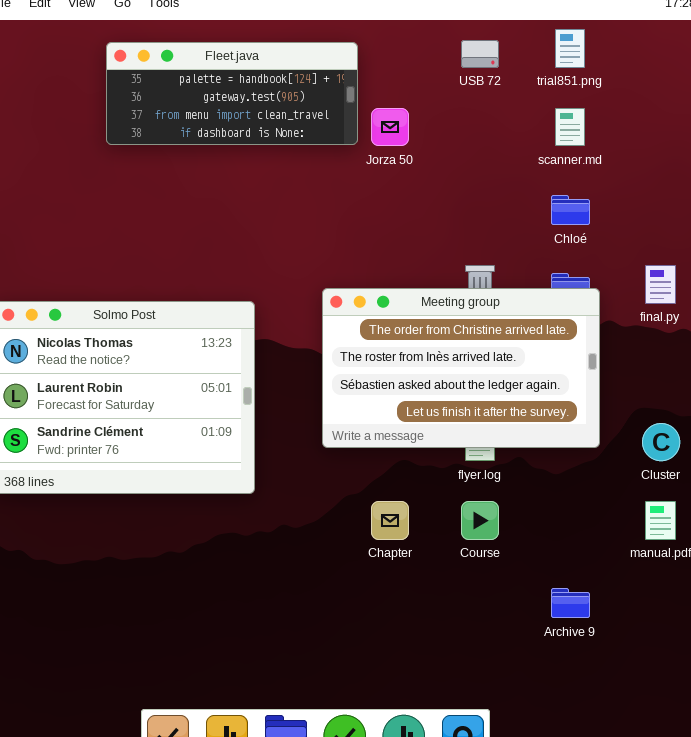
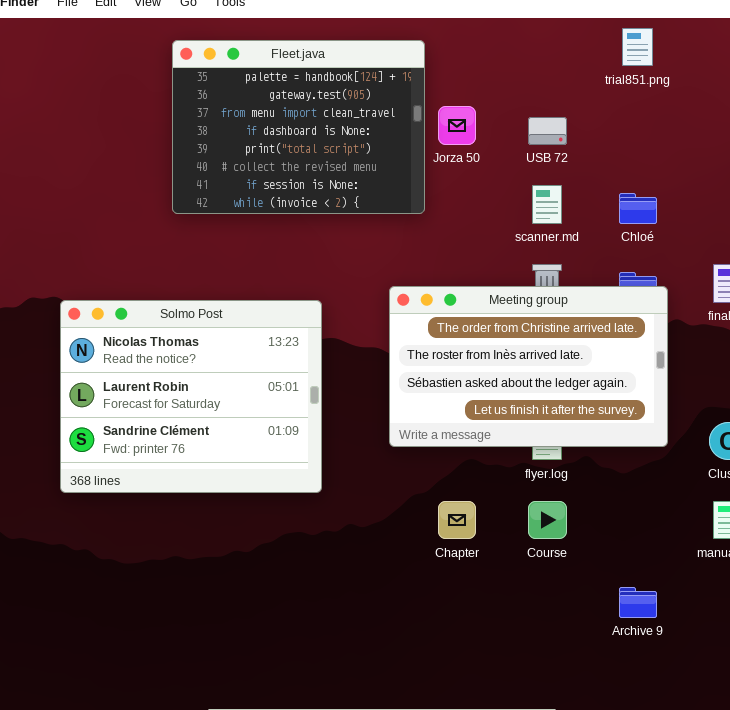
USB 72: [461,40,499,68] -> [528,117,567,145], moved
Fleet.java: [106,42,358,145] -> [172,40,425,214], resized
scanner.md: [555,108,585,146] -> [532,185,562,224], moved

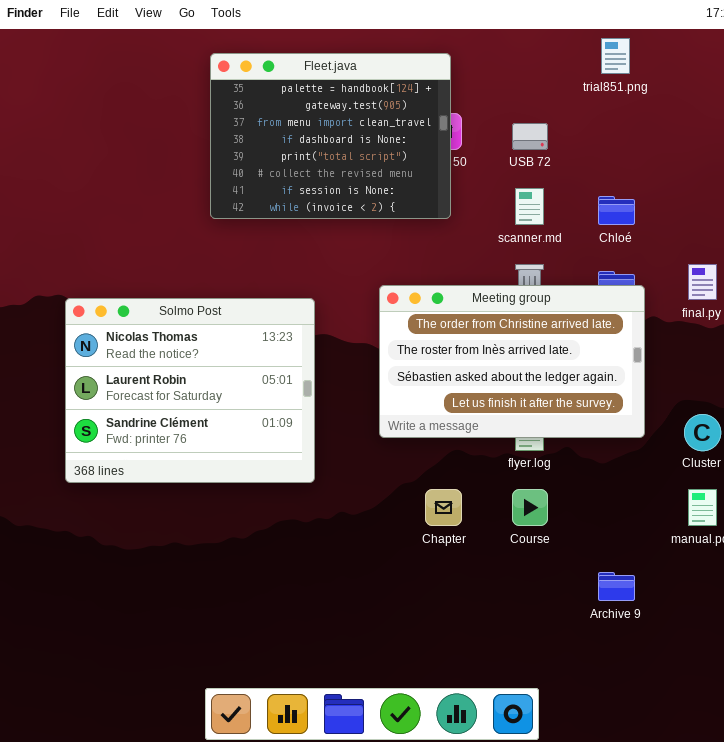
Fleet.java: [172,40,425,214] -> [210,53,451,219], moved

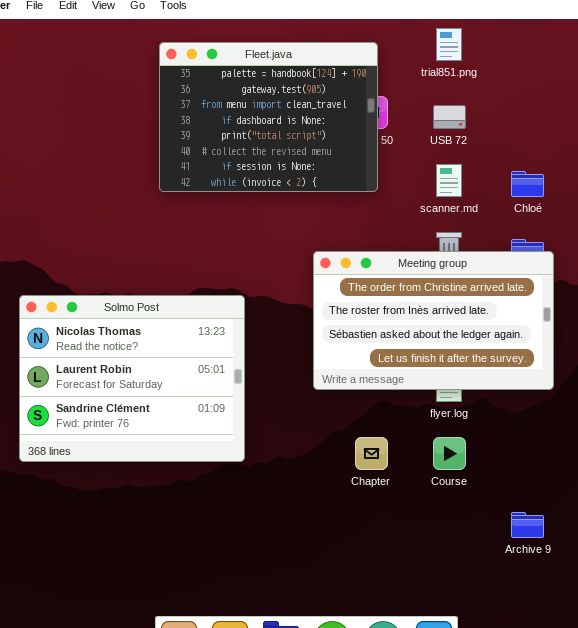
trial851.png: [601,38,630,74] -> [436,28,462,61], moved
Solmo Post: [65,298,315,483] -> [19,295,245,462], moved

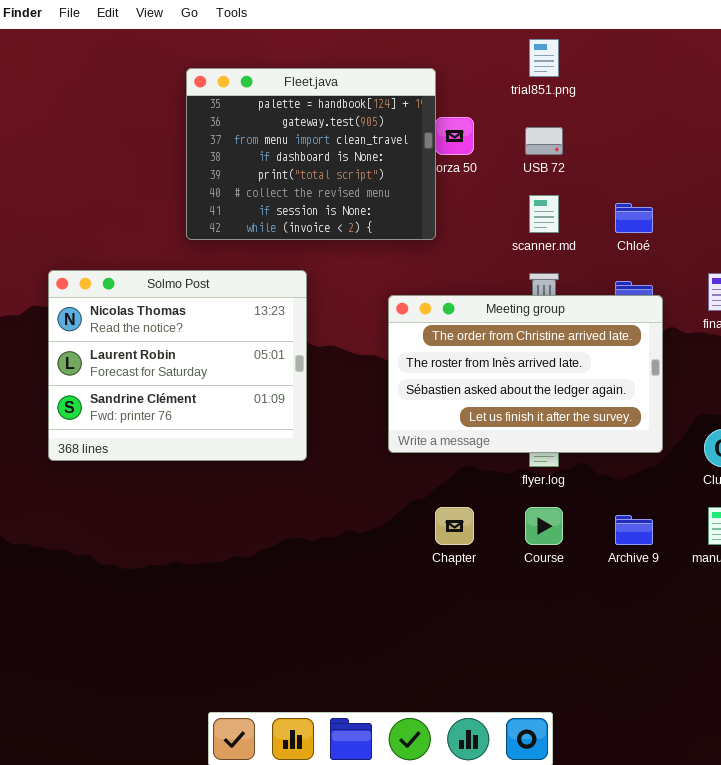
Fleet.java: [159,42,378,192] -> [186,68,436,240], moved
Solmo Post: [19,295,245,462] -> [48,270,307,461], moved
Archive 9: [511,512,544,538] -> [615,515,653,545], moved

